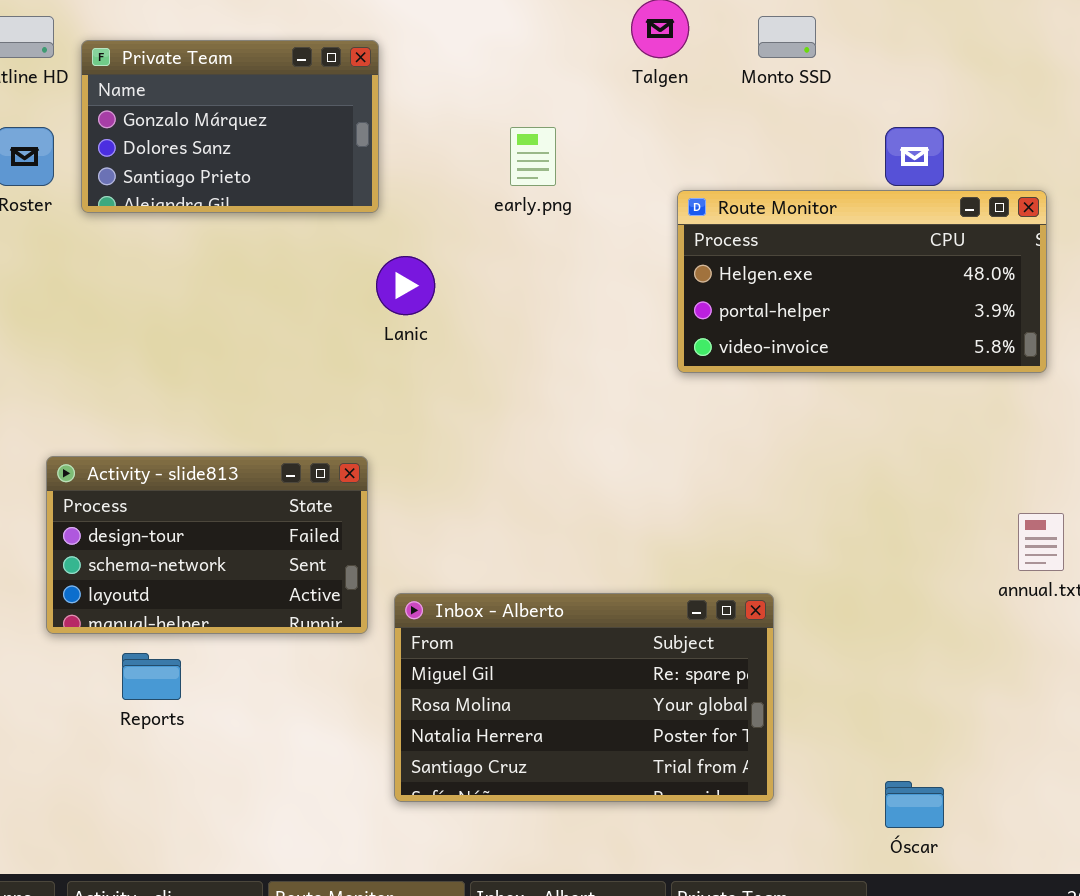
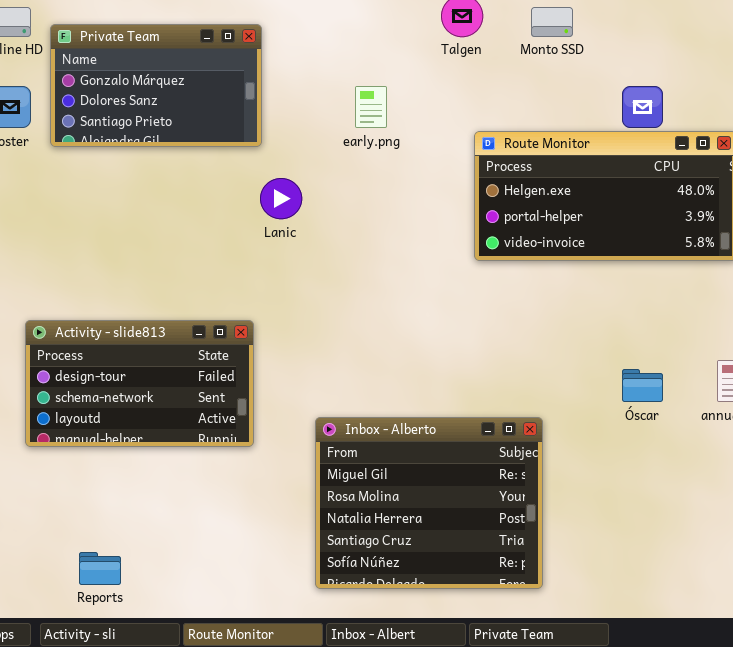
Inbox - Alberto: [394,593,774,802] -> [315,417,543,589], resized
Reports: [122,653,181,700] -> [79,552,121,585], moved
Óscar: [885,781,944,828] -> [622,369,663,402], moved

